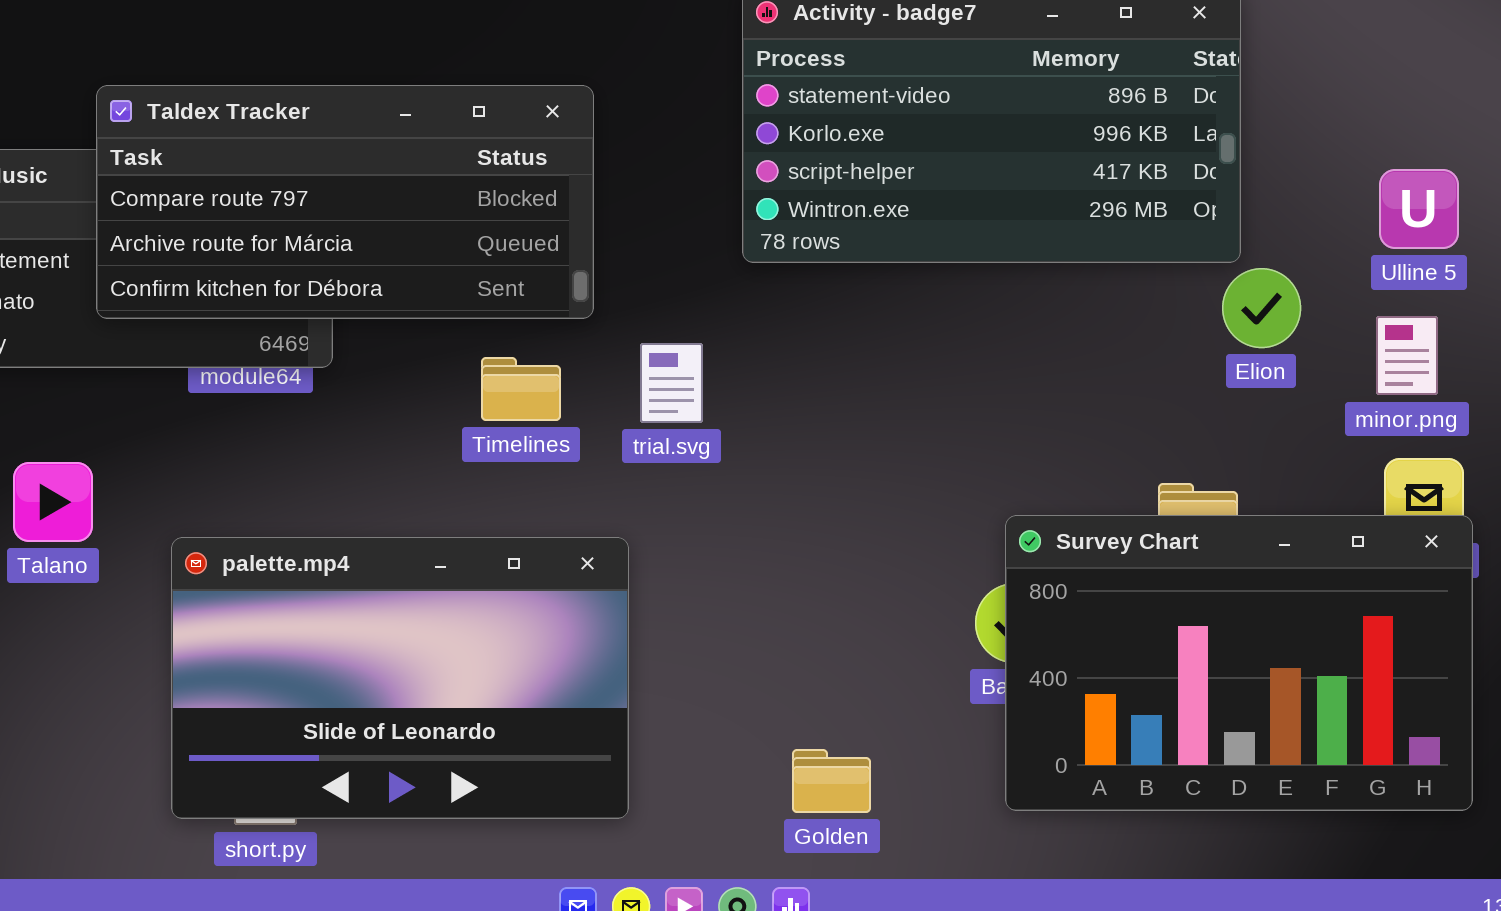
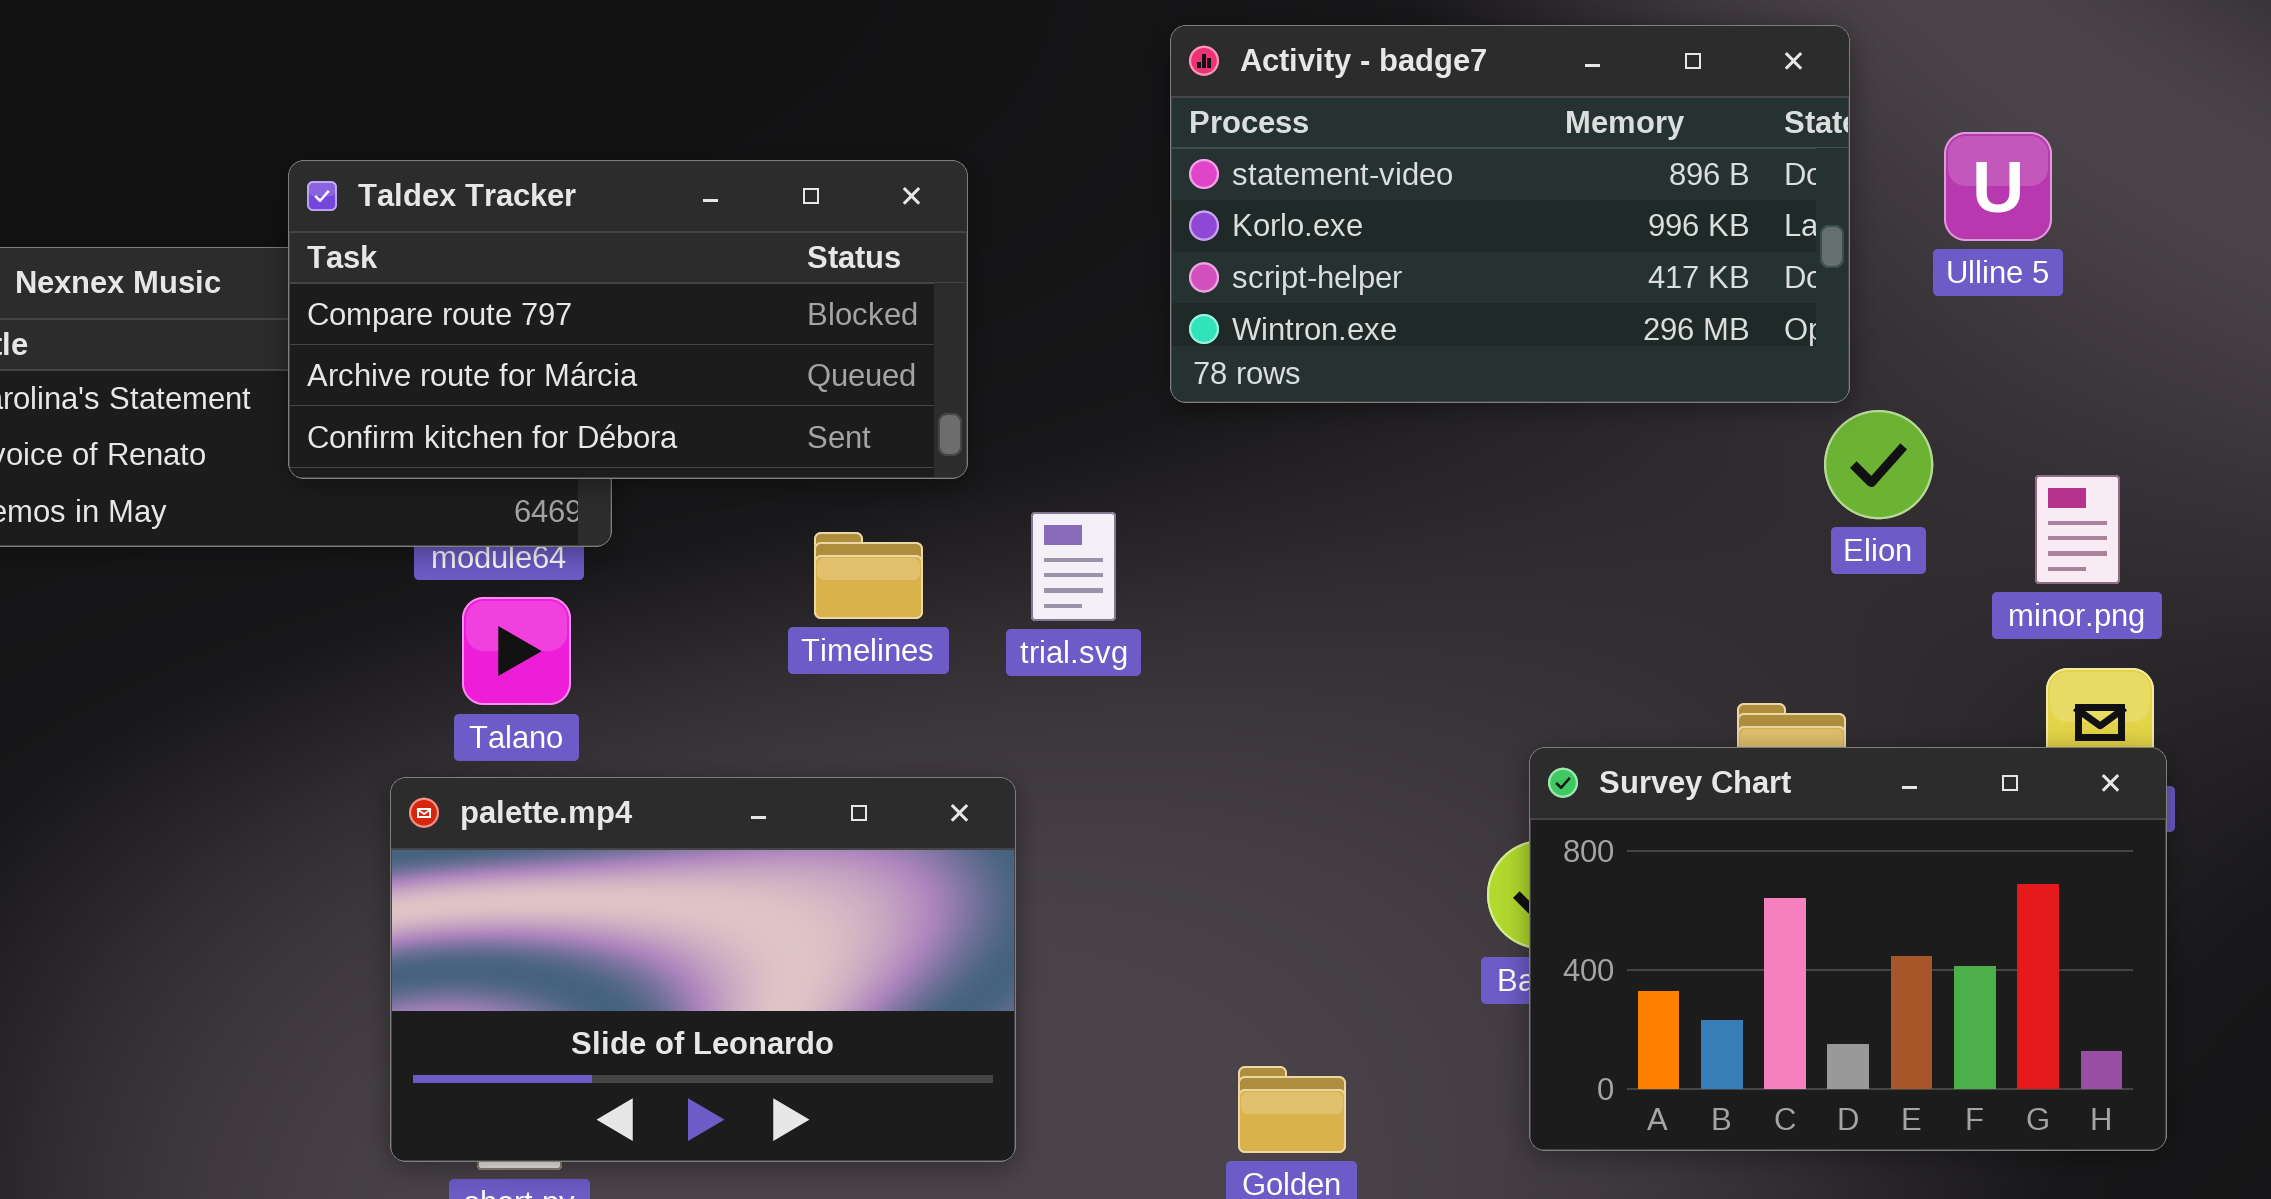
Ulline 5: [1379,169,1459,249] -> [1944,132,2052,241], moved
Talano: [13,462,93,542] -> [462,597,571,705], moved

